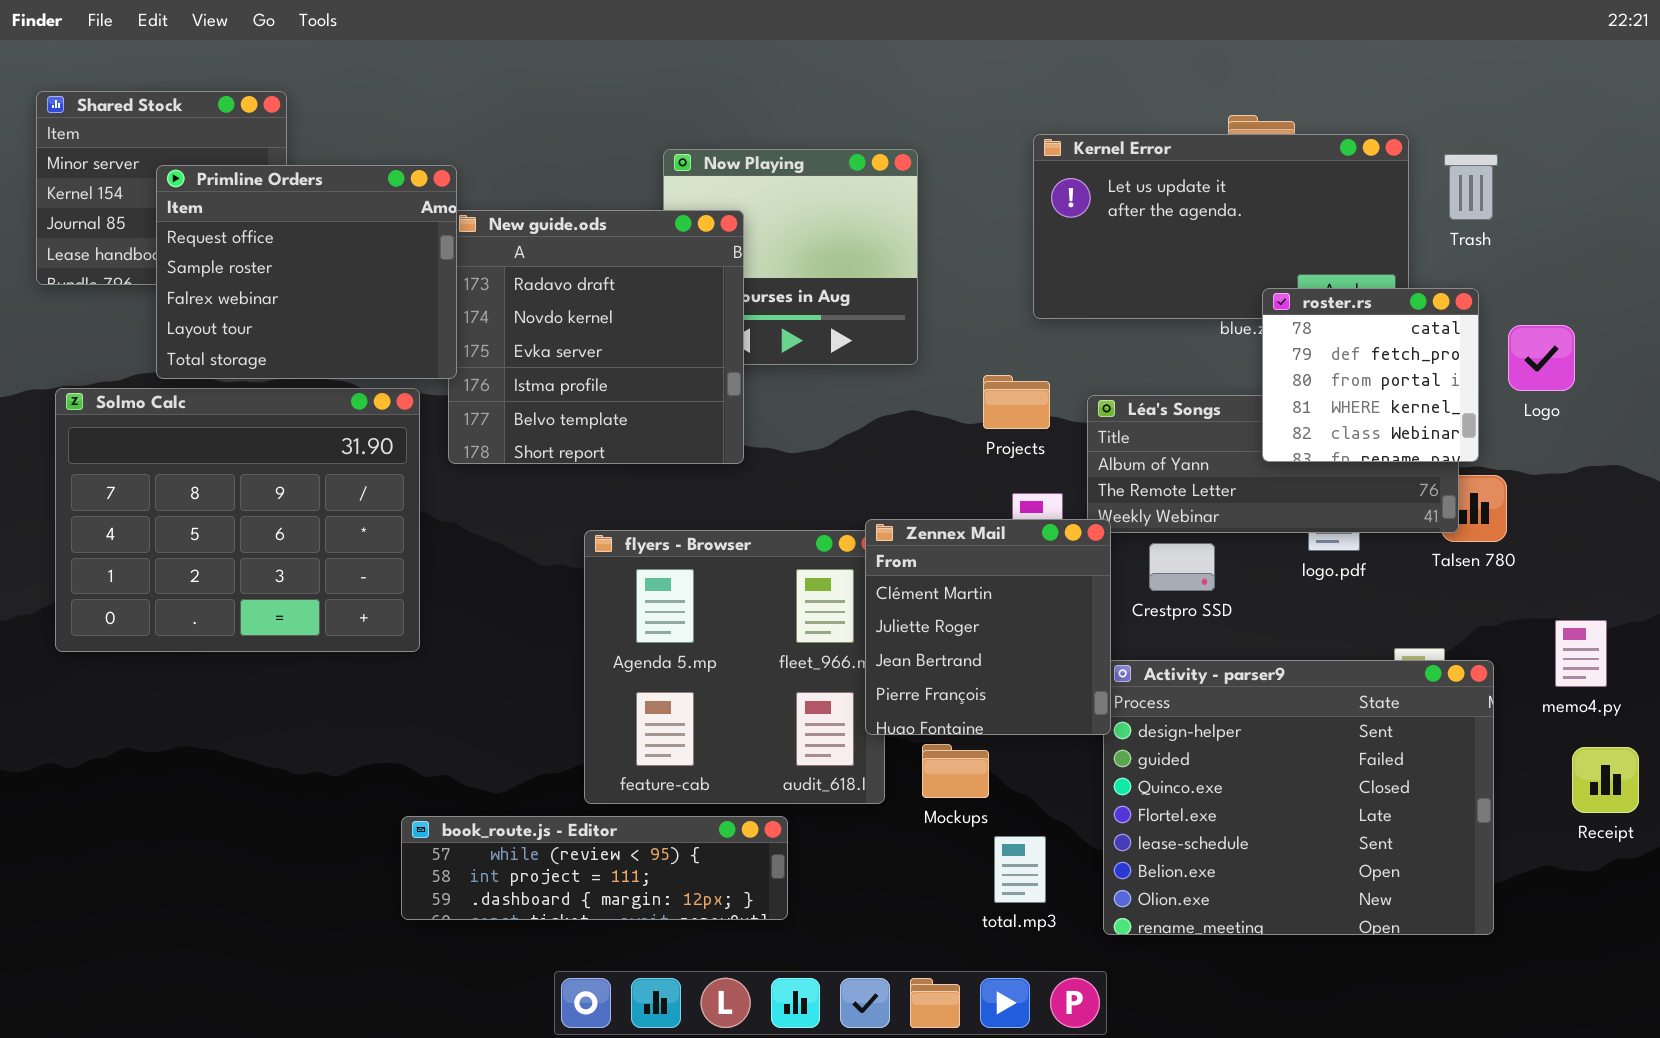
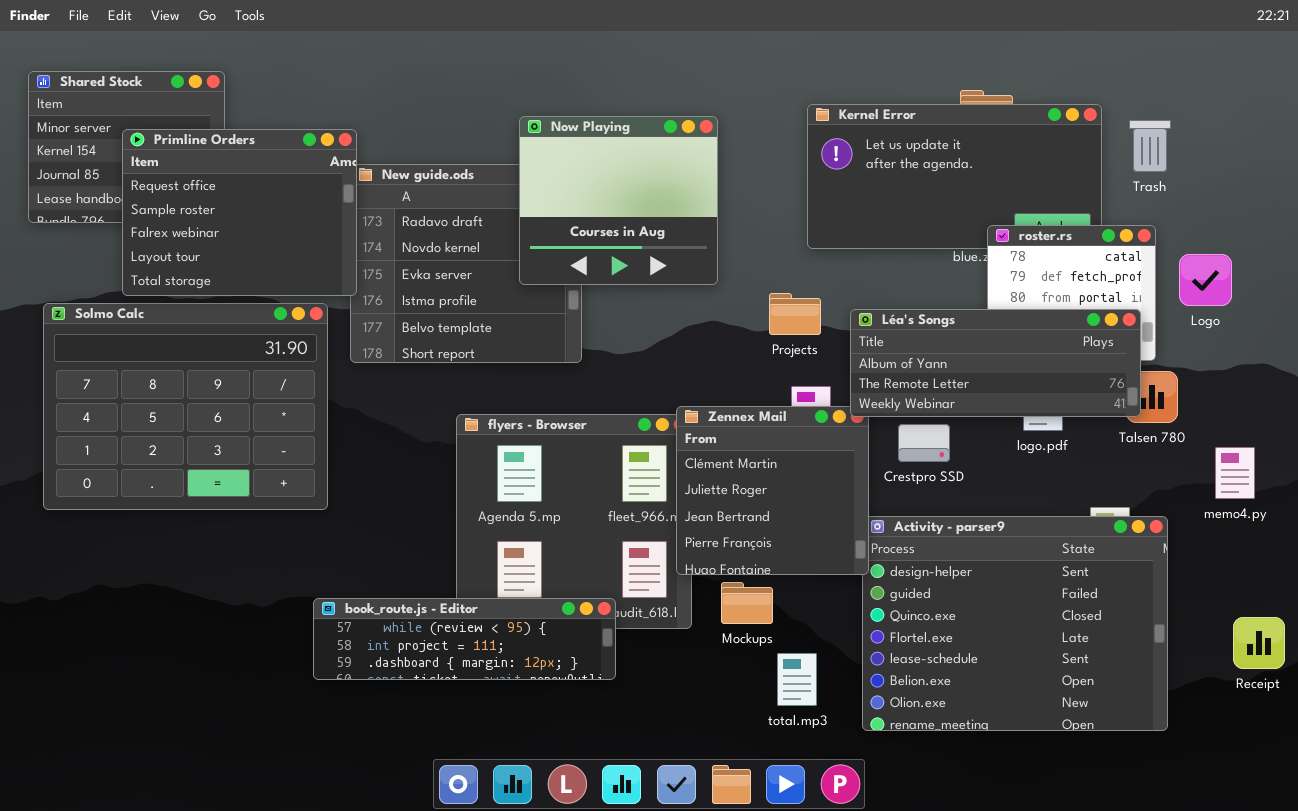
Now Playing: [663,149,918,365] -> [519,116,718,285], raised
Léa's Songs: [1087,395,1459,533] -> [850,309,1141,417], raised
memo4.py: [1555,620,1607,687] -> [1215,447,1255,499], moved
Receipt: [1572,747,1639,813] -> [1233,617,1285,669], moved
book_route.js - Editor: [401,816,788,920] -> [313,598,616,680], moved

